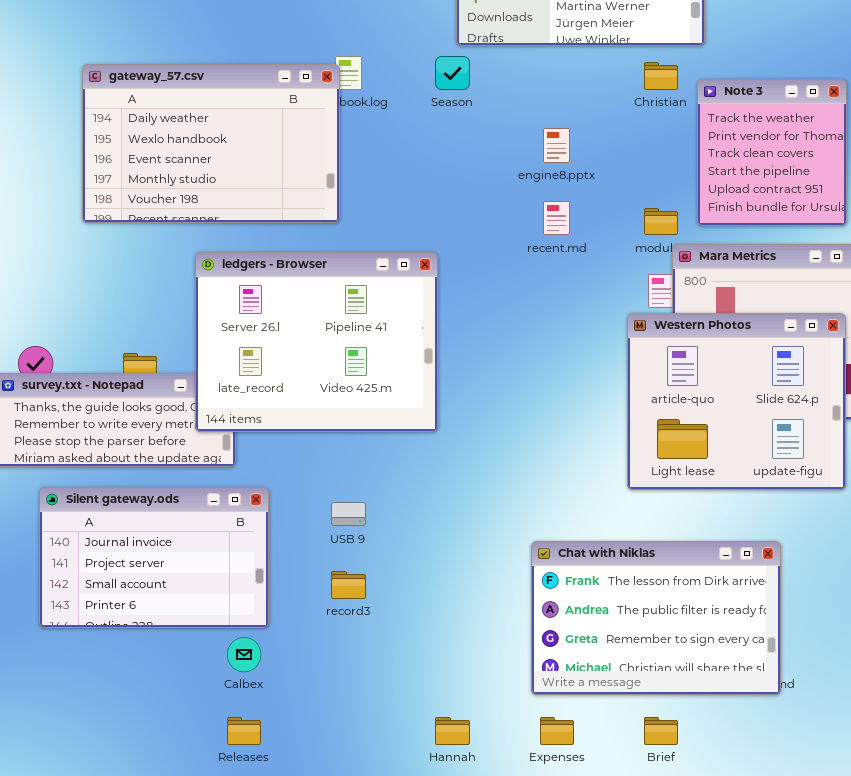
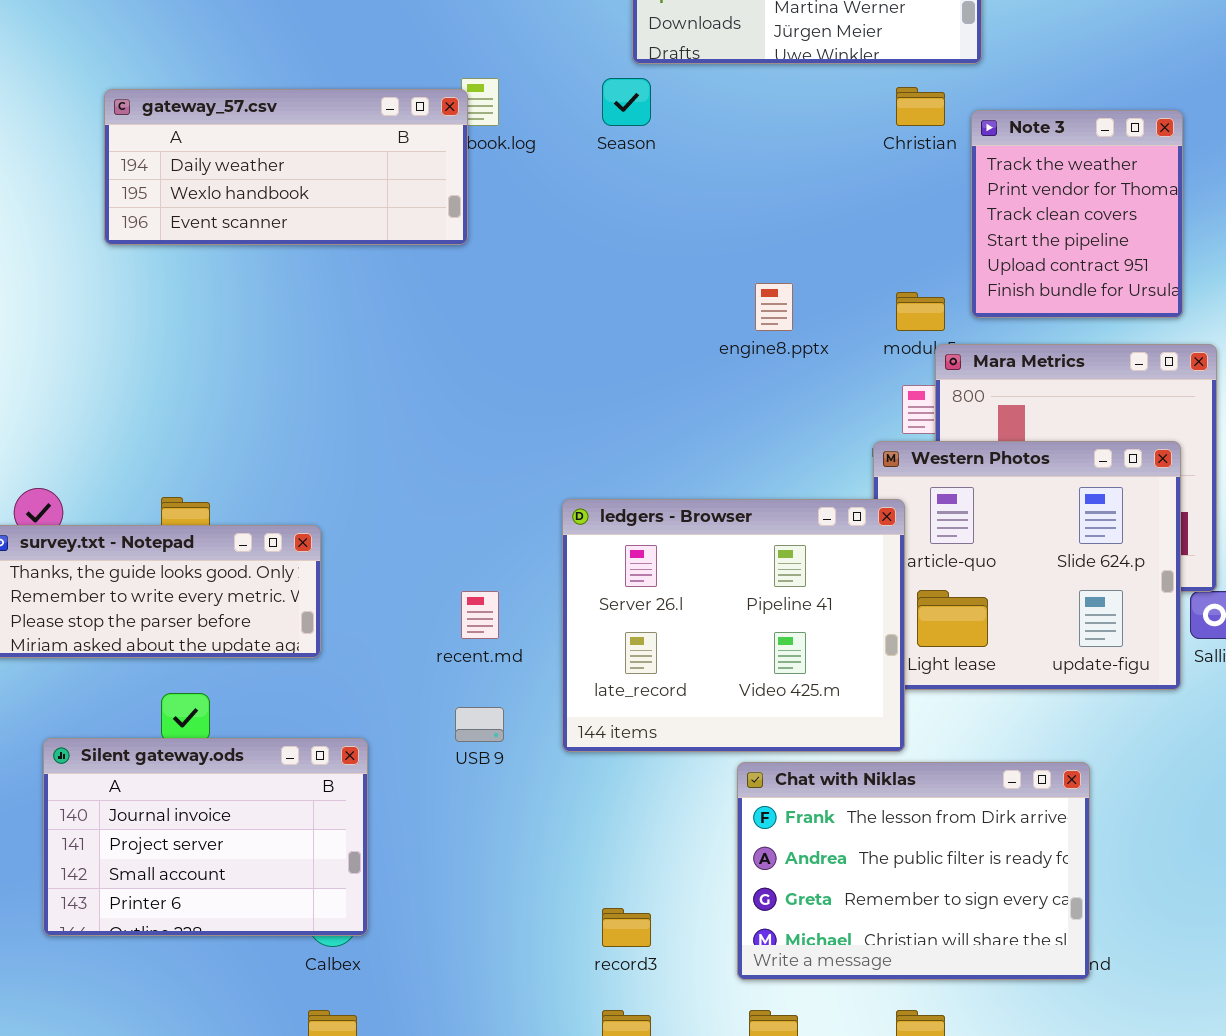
gateway_57.csv: [82,64,340,223] -> [104,89,468,245], resized
engine8.pptx: [543,128,570,163] -> [755,283,793,331], moved
recent.md: [543,201,570,235] -> [461,591,499,639], moved
ledgers - Browser: [195,252,438,432] -> [562,499,905,752], moved
Silent gateway.ods: [39,487,269,628] -> [43,738,368,936], moved
record3: [331,571,366,599] -> [602,908,651,947], moved

